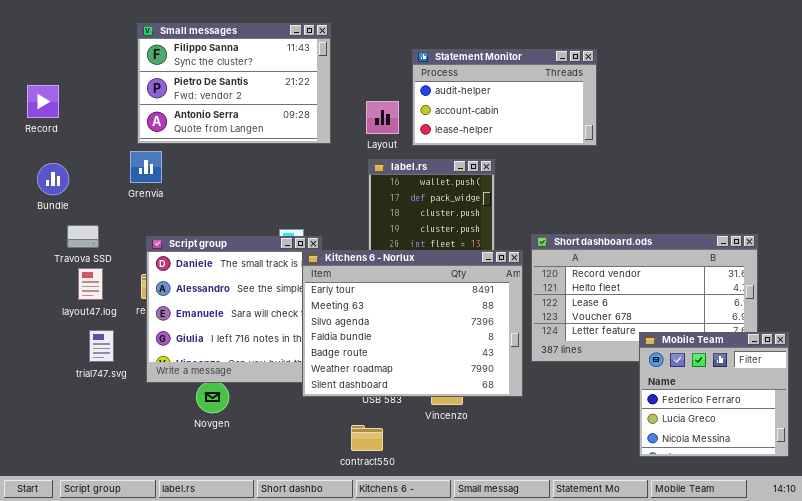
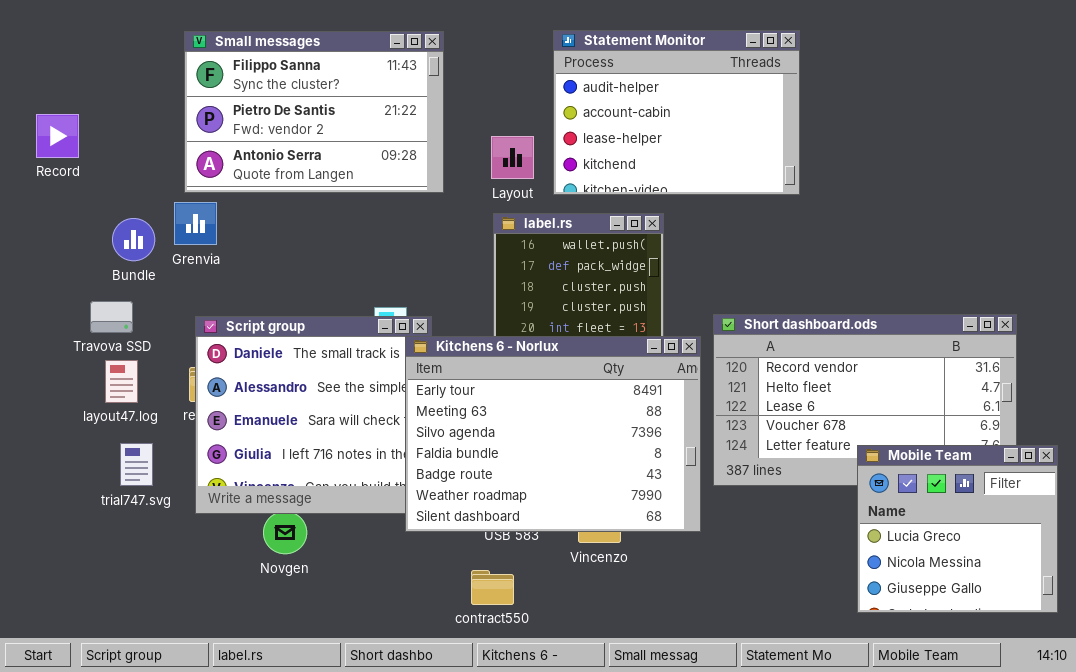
Statement Monitor: [412,49,597,146] -> [553,30,800,195], resized
Bundle: [37,163,69,195] -> [112,218,155,261], moved
Mobile Team: [639,332,789,457] -> [857,445,1058,613], scrolled down 1 row

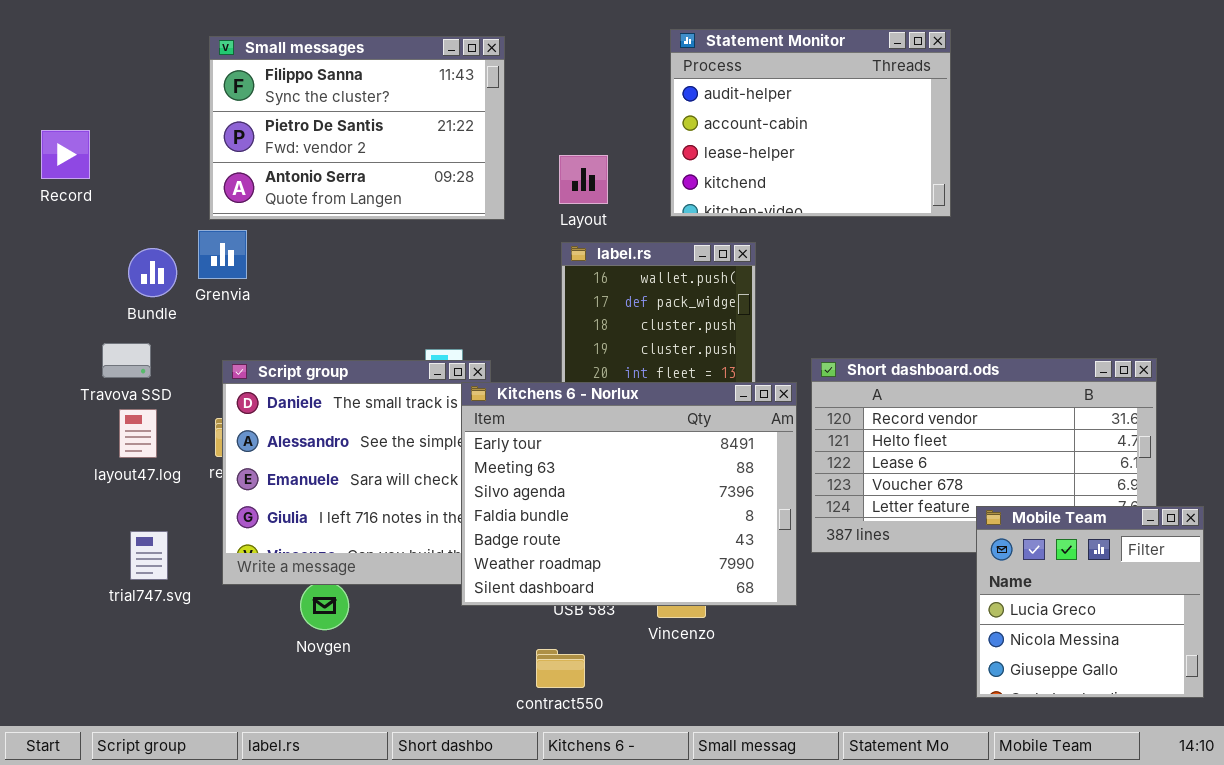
Statement Monitor: [553,30,800,195] -> [670,29,951,217], moved
trial747.svg: [120,443,153,486] -> [130,531,168,580], moved

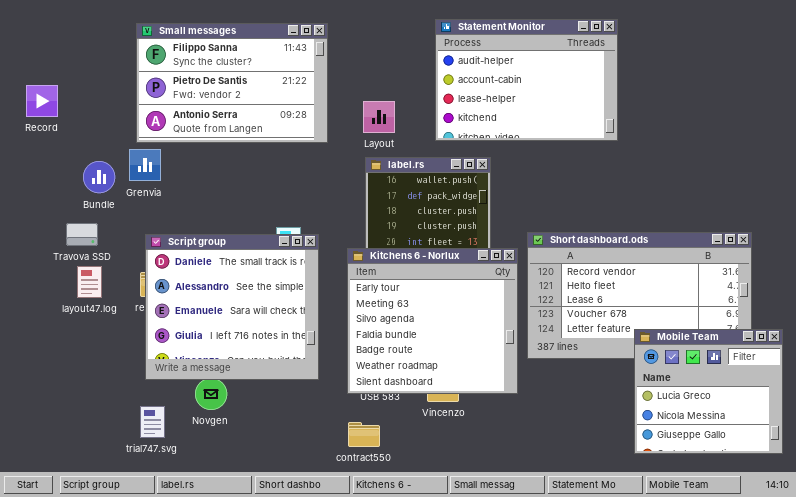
Kitchens 6 - Norlux: [461,382,797,606] -> [347,248,518,394], resized
trial747.svg: [130,531,168,580] -> [140,406,165,438], moved

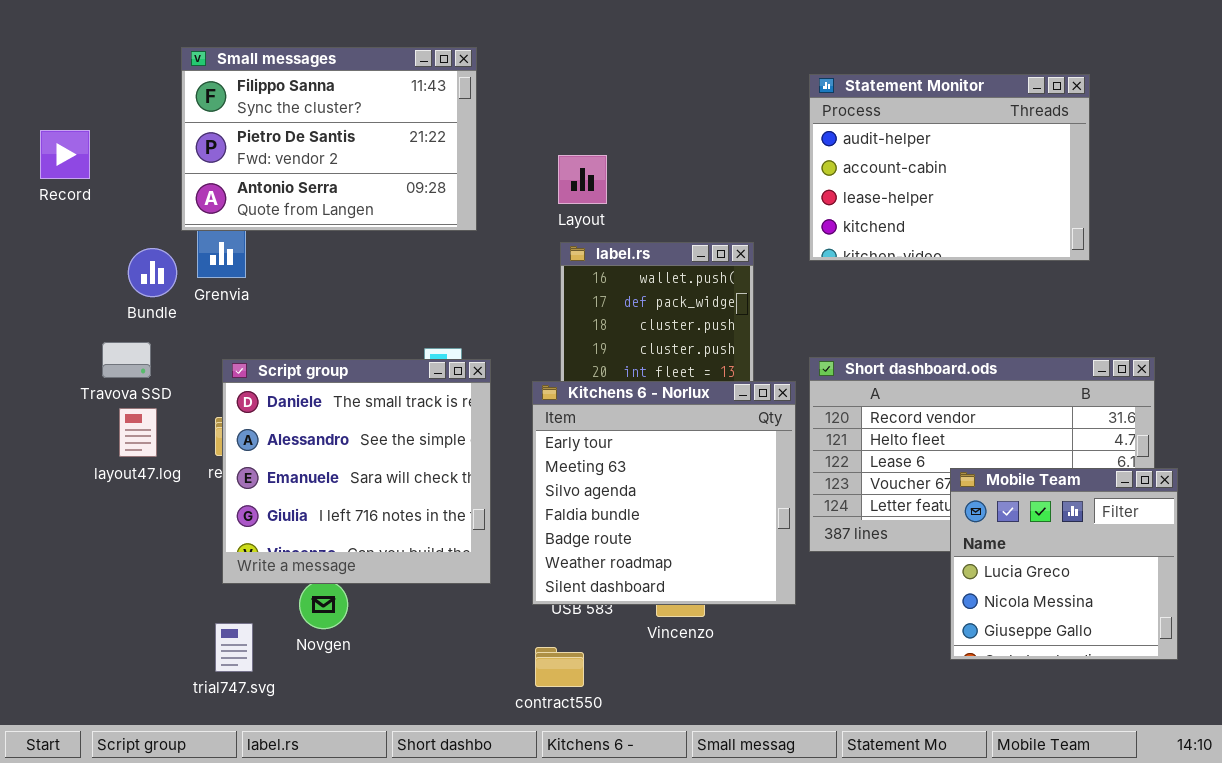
Statement Monitor: [435,19,618,141] -> [809,74,1090,261], moved
Small messages: [136,23,328,143] -> [181,47,477,231], moved
Mobile Team: [634,329,783,454] -> [950,468,1178,660], moved

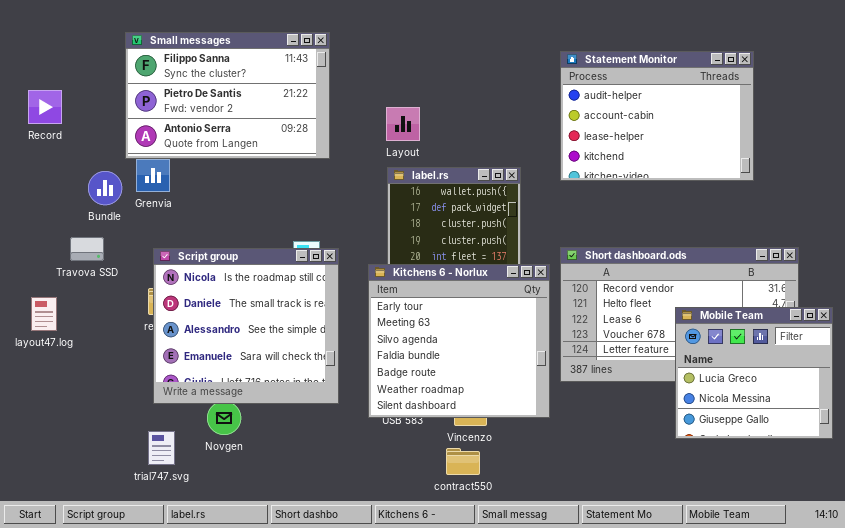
Script group: [222,359,491,584] -> [153,248,339,404], scrolled up 1 row
layout47.log: [119,408,157,457] -> [31,297,57,331], moved
Mobile Team: [950,468,1178,660] -> [675,307,833,439], moved
contract550: [535,647,584,687] -> [446,448,480,475], moved

